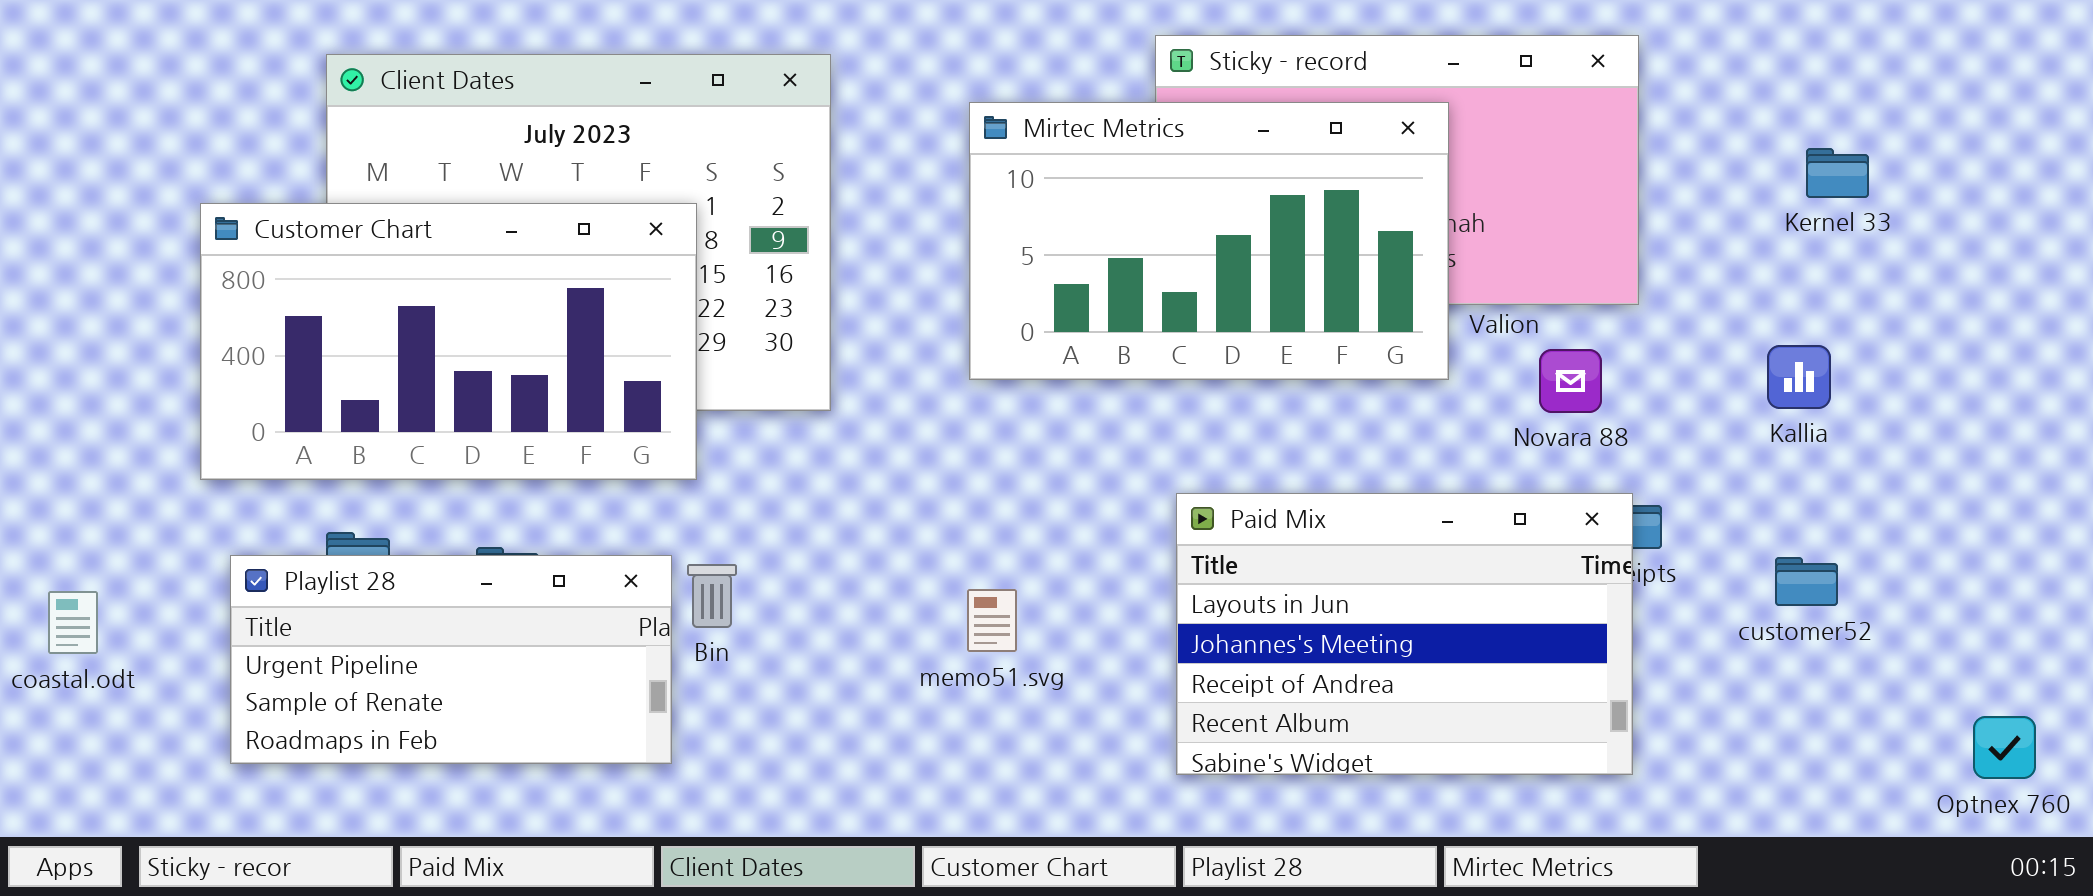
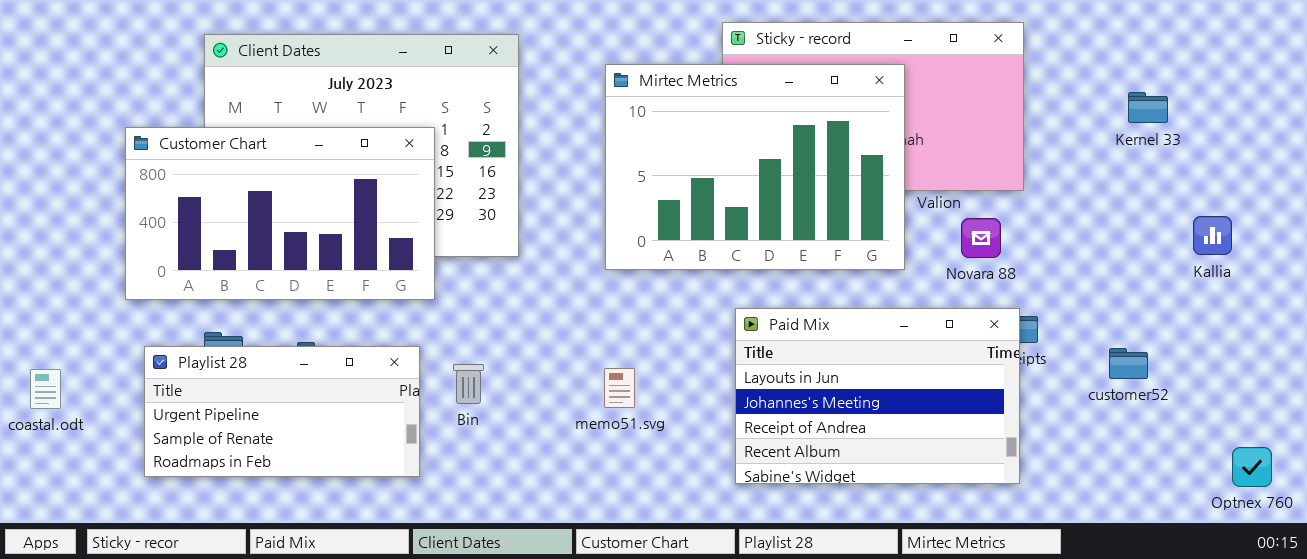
Mirtec Metrics: [969,102,1449,380] -> [605,64,905,270], resized
Kallia: [1767,345,1831,409] -> [1193,216,1232,255], moved
Bin: [687,564,737,628] -> [453,364,484,404], moved

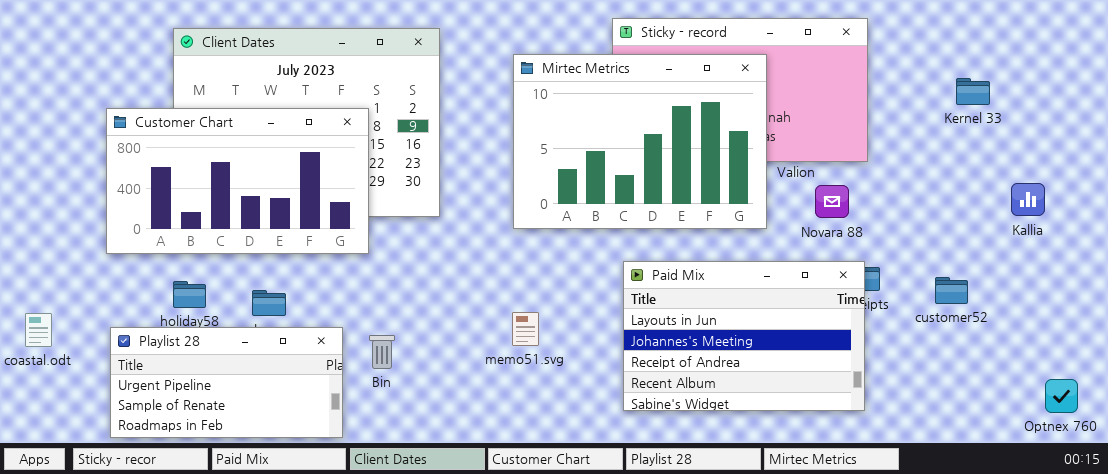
Playlist 28: [144,346,420,477] -> [110,327,343,438], moved
customer52: [1109,348,1148,379] -> [935,277,968,304], moved
Bin: [453,364,484,404] -> [369,335,395,369], moved

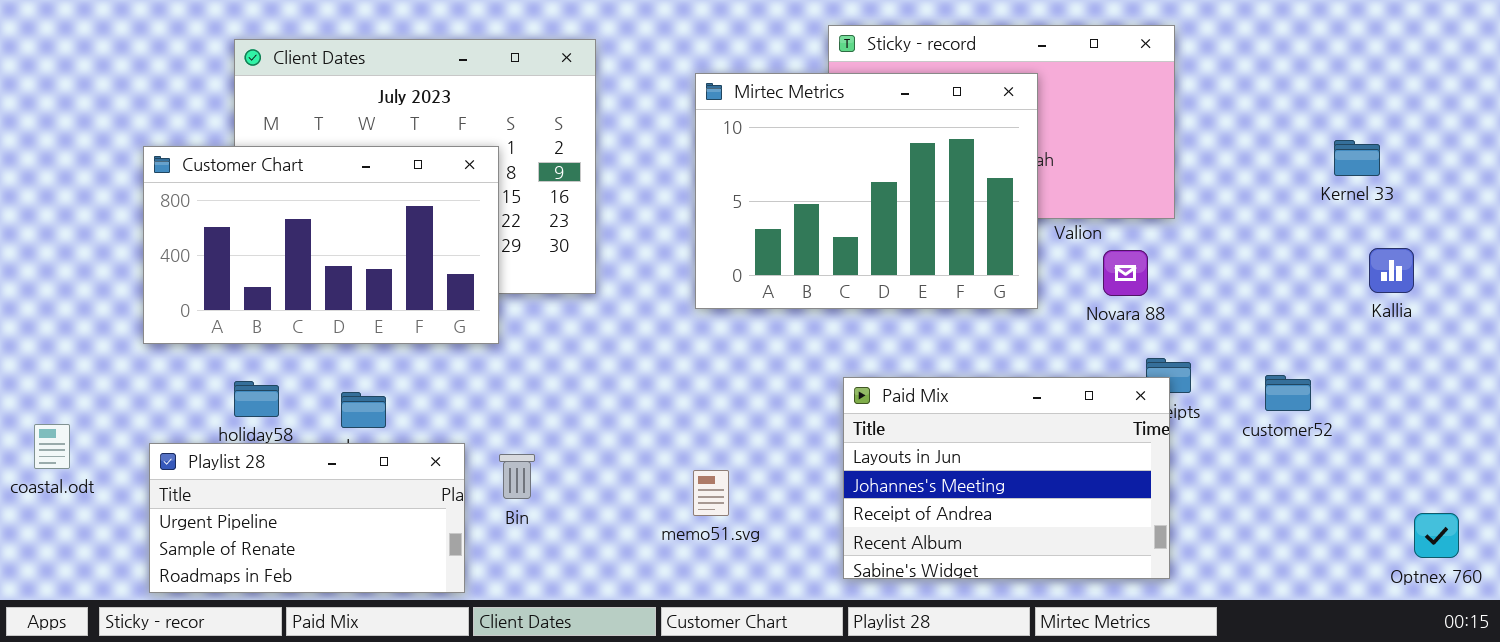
Kernel 33: [956,78,990,105] -> [1334,140,1380,176], moved
Paid Mix: [623,261,865,411] -> [843,377,1170,579], moved
memo51.svg: [512,312,539,346] -> [693,470,729,516], moved

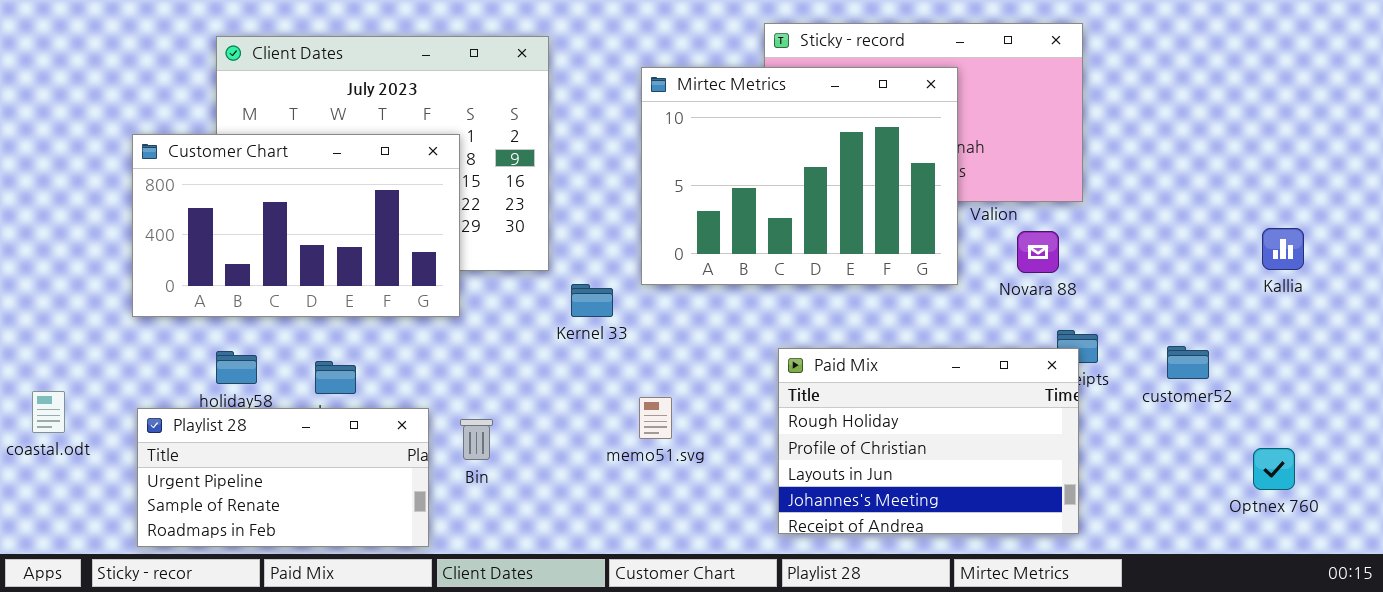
Kernel 33: [1334,140,1380,176] -> [571,284,613,317], moved
Paid Mix: [843,377,1170,579] -> [778,348,1079,534], scrolled up 2 rows
memo51.svg: [693,470,729,516] -> [639,397,672,439], moved
Optnex 760: [1414,513,1459,558] -> [1253,448,1295,490], moved

